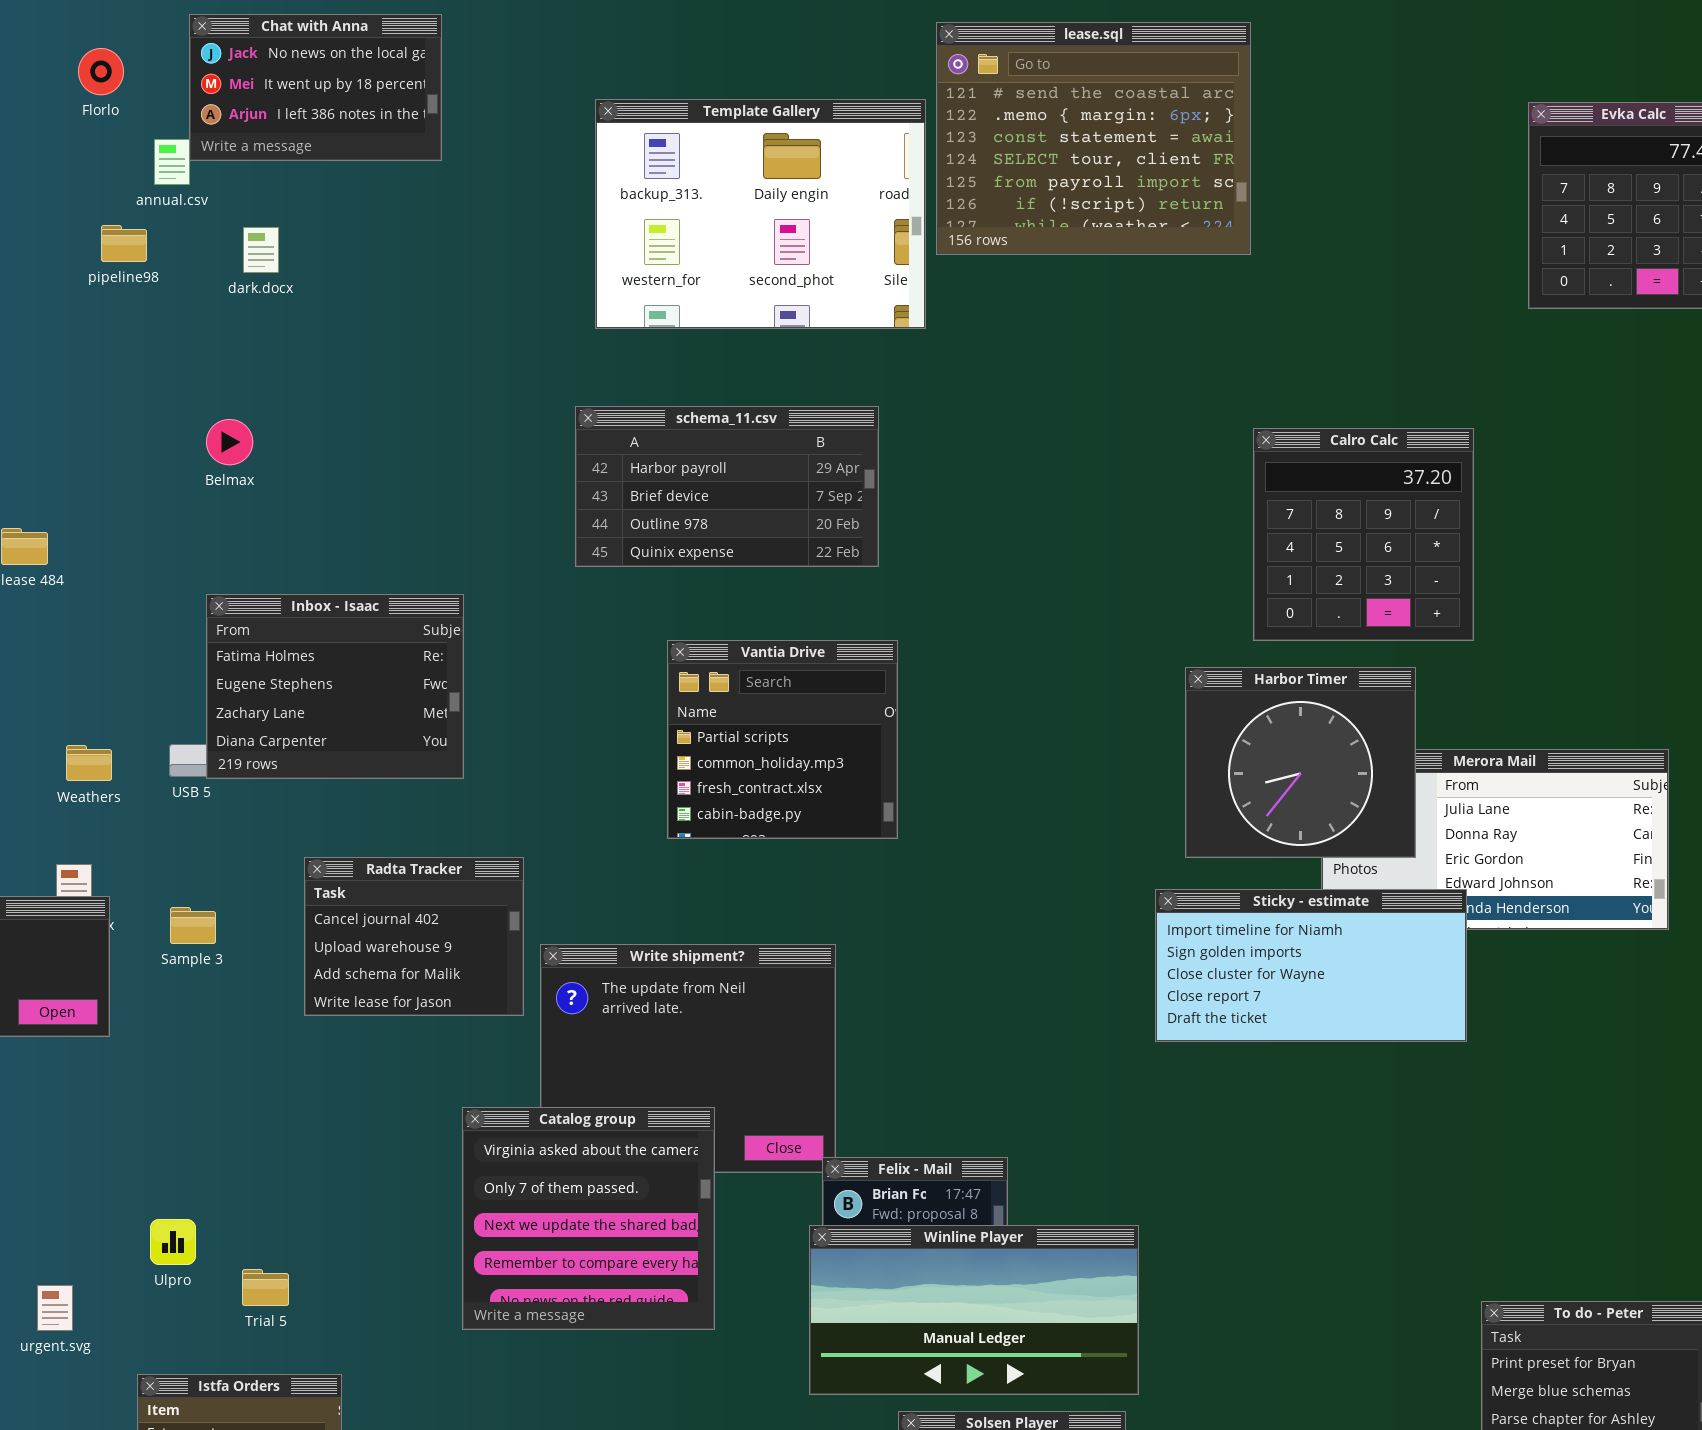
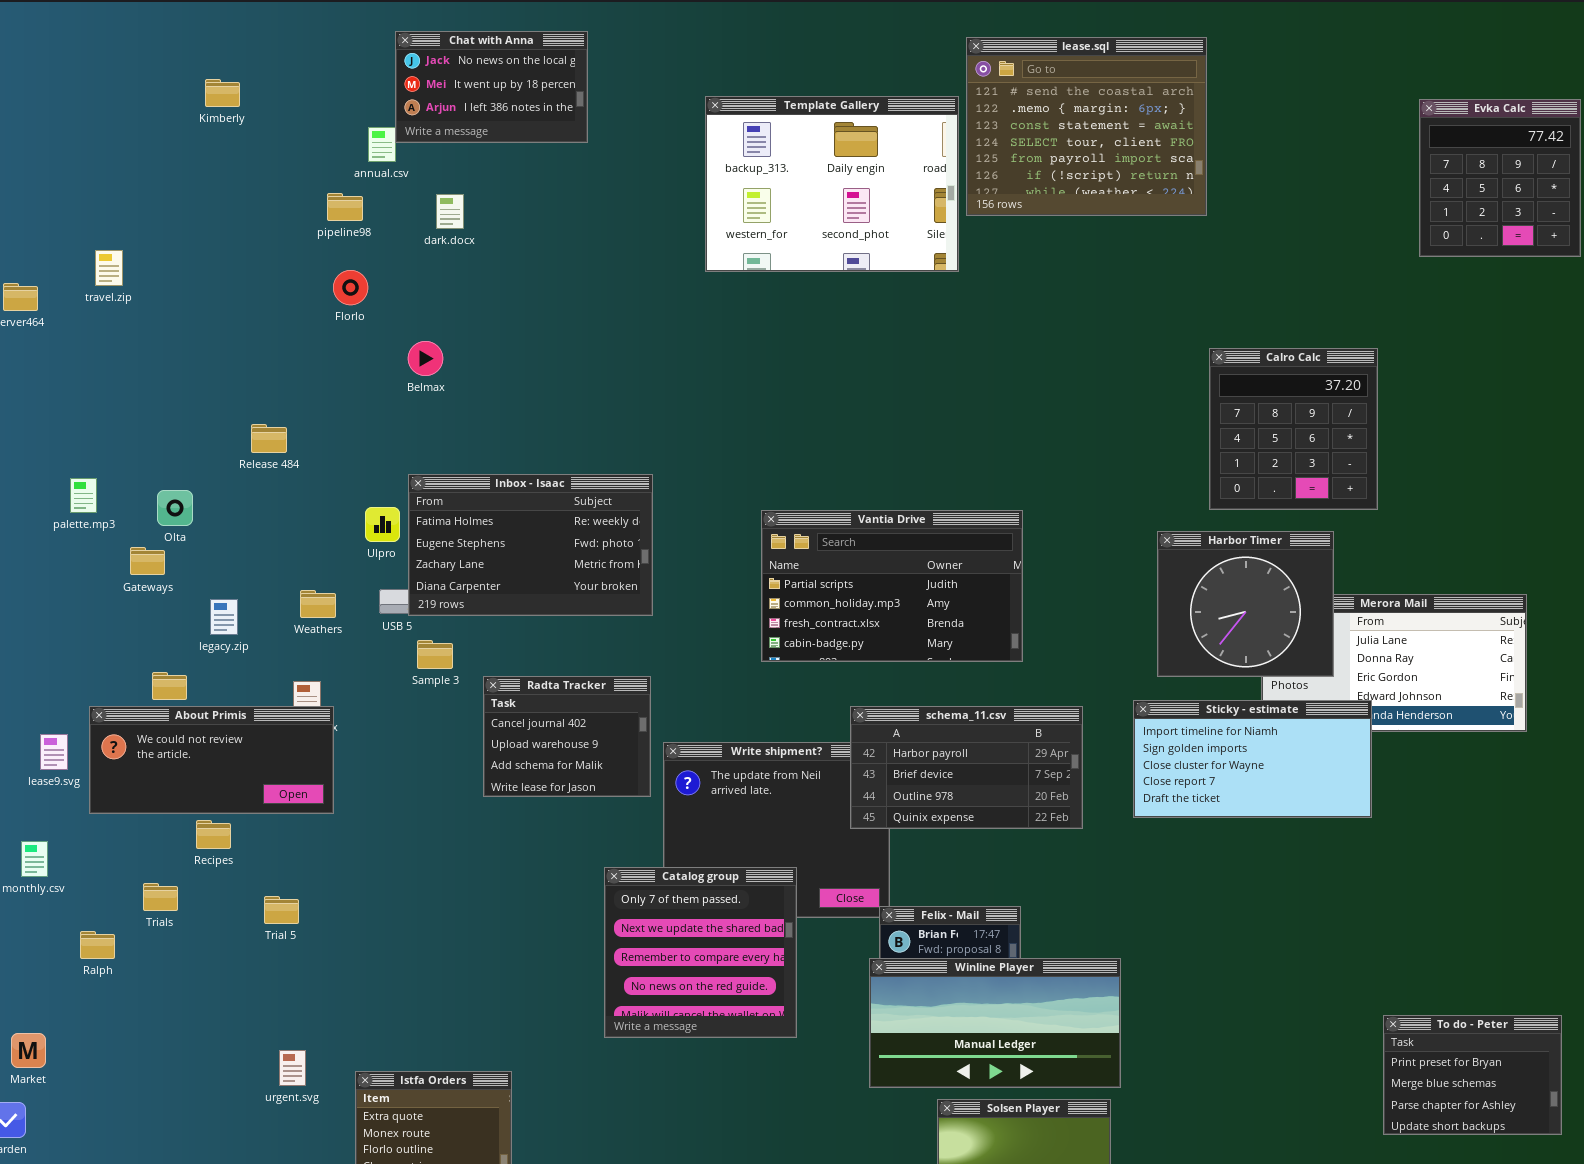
Florlo: [78,48,124,95] -> [333,270,368,305], moved
schema_11.csv: [575,406,879,567] -> [850,706,1083,829], moved
Inbox - Isaac: [206,594,464,779] -> [408,474,653,616], resized
Vantia Drive: [667,640,898,839] -> [761,510,1023,662], resized
Sample 3: [170,907,216,944] -> [417,640,453,669], moved
Catalog group: [462,1107,715,1330] -> [604,867,797,1038], scrolled down 1 row
Ulpro: [150,1219,196,1265] -> [365,507,400,542], moved
Trial 5: [242,1269,289,1306] -> [264,896,299,924], moved
urgent.svg: [37,1285,73,1331] -> [279,1050,306,1086], moved

